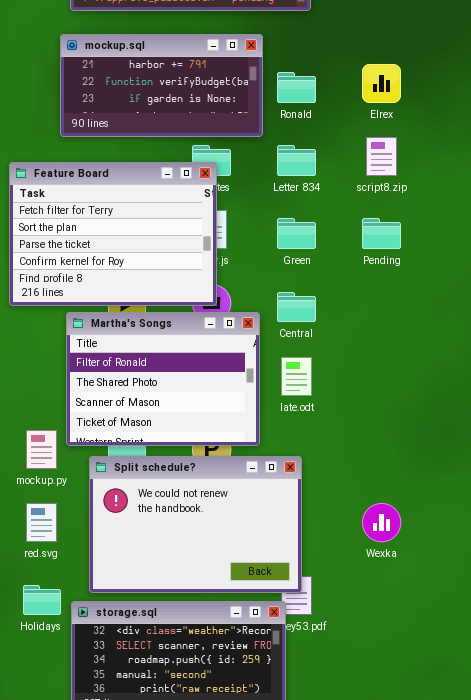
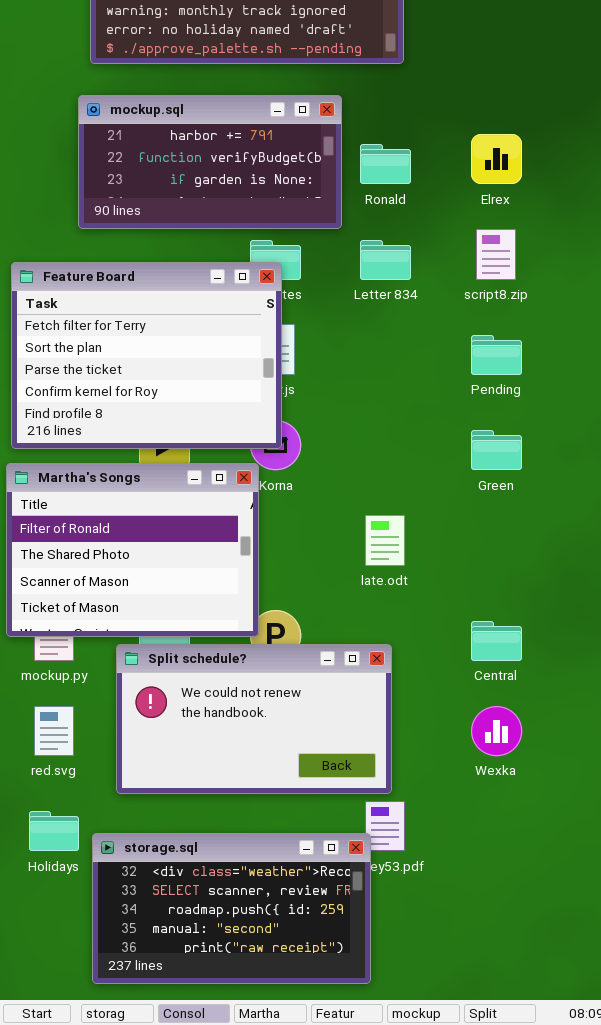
Green: [277,218,316,249] -> [471,430,522,470], moved
Central: [277,292,316,322] -> [471,621,522,661], moved
Martha's Songs: [66,312,260,446] -> [6,463,259,637], moved
Split schedule?: [89,456,302,593] -> [116,644,392,794], resized

